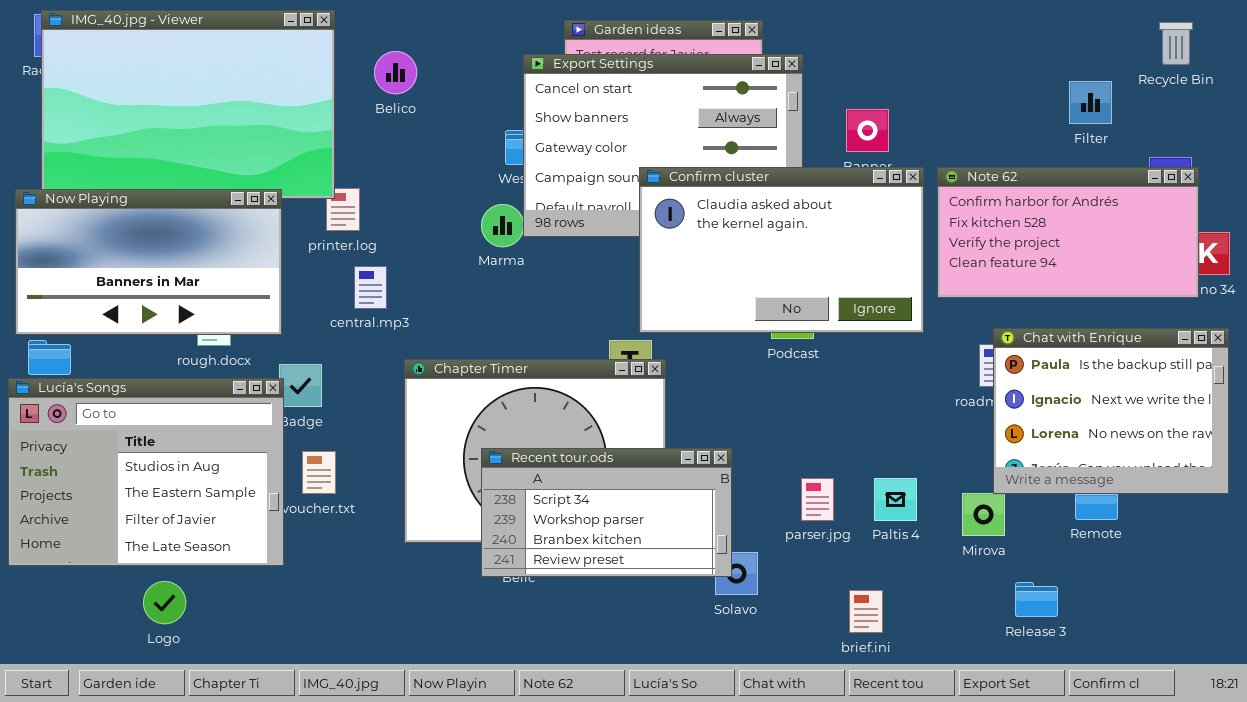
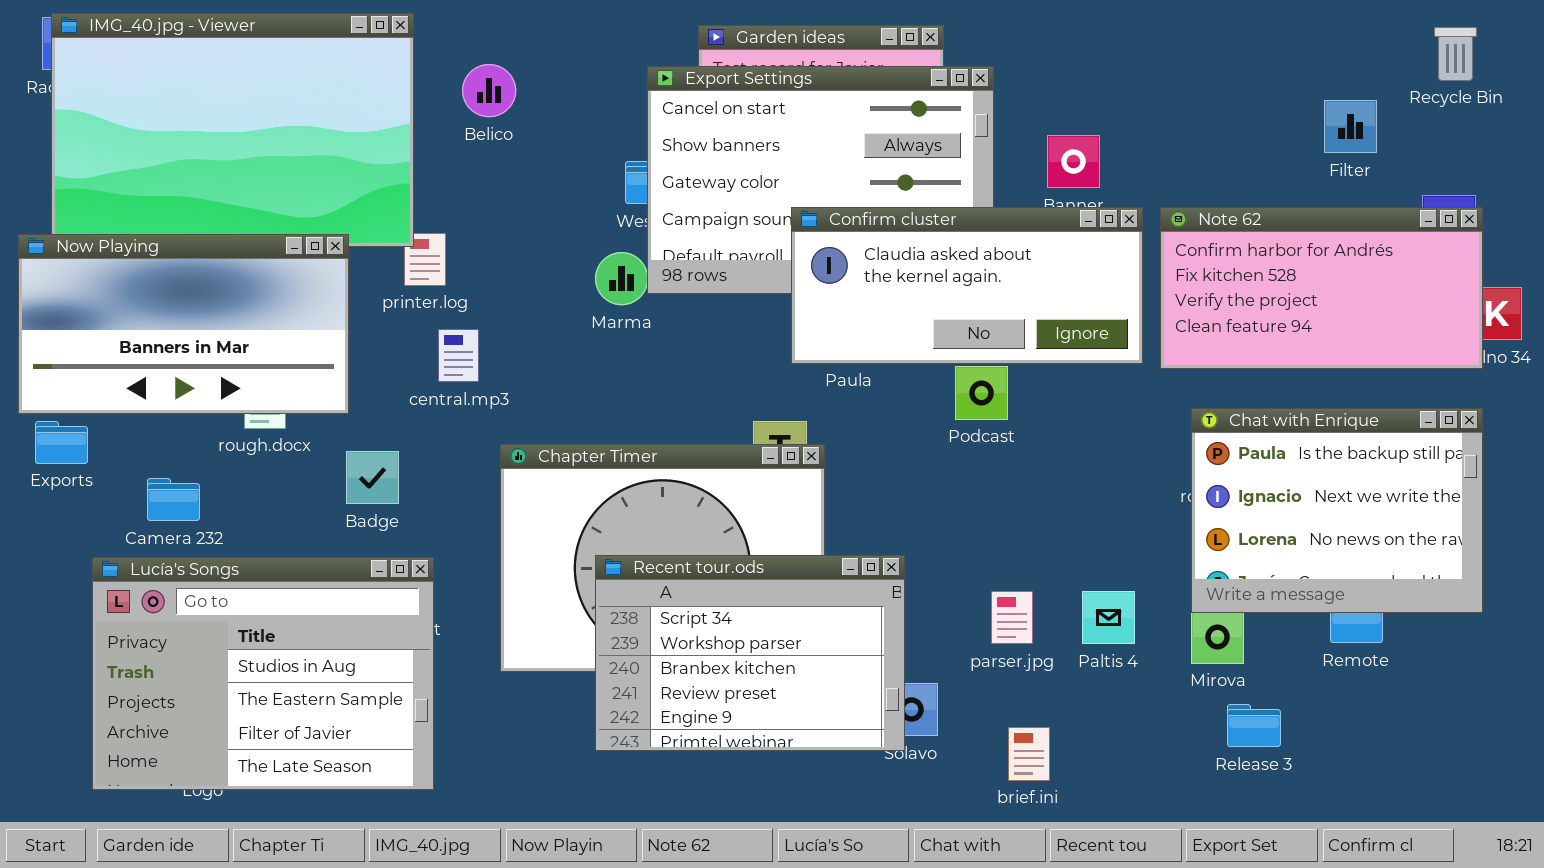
Confirm cluster: [639,167,924,333] -> [791,207,1143,364], resized
Chat with Enrique: [993,328,1229,494] -> [1191,408,1483,613], moved
Lucía's Songs: [8,378,284,566] -> [92,557,434,790], moved
Recent tour.ods: [481,448,732,577] -> [595,555,905,751], resized
Release 3: [1015,582,1058,617] -> [1227,704,1281,747], moved
brief.ini: [849,590,883,633] -> [1008,727,1050,781], moved

